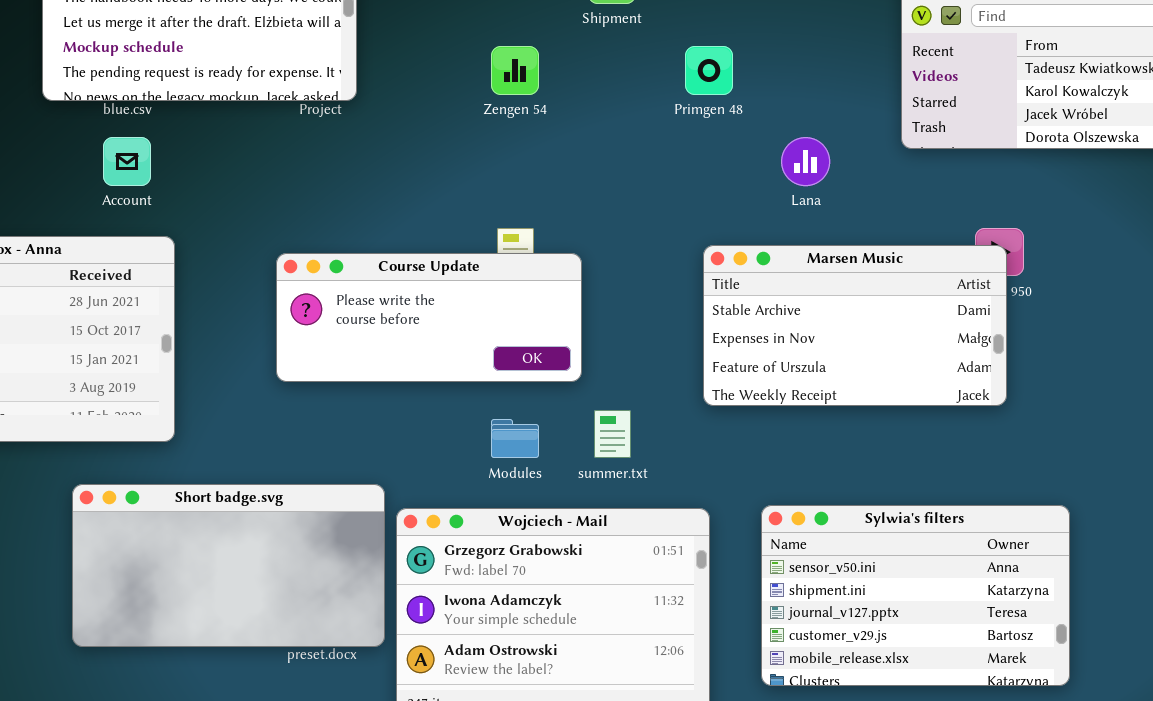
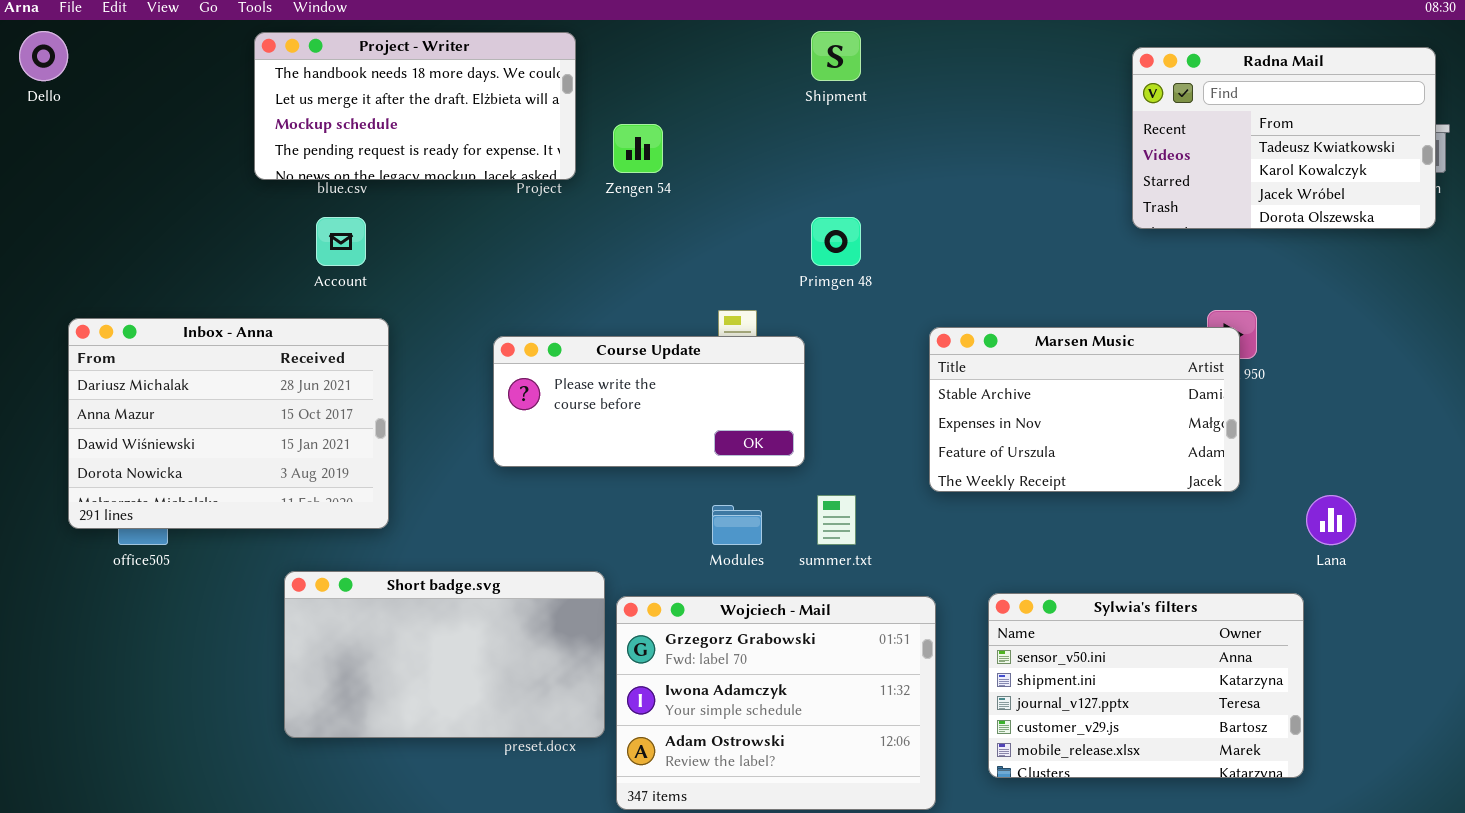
Zengen 54: [491,46,539,95] -> [613,124,663,173], moved
Primgen 48: [685,46,733,95] -> [811,217,861,266], moved
Lana: [781,137,830,186] -> [1306,495,1356,545], moved

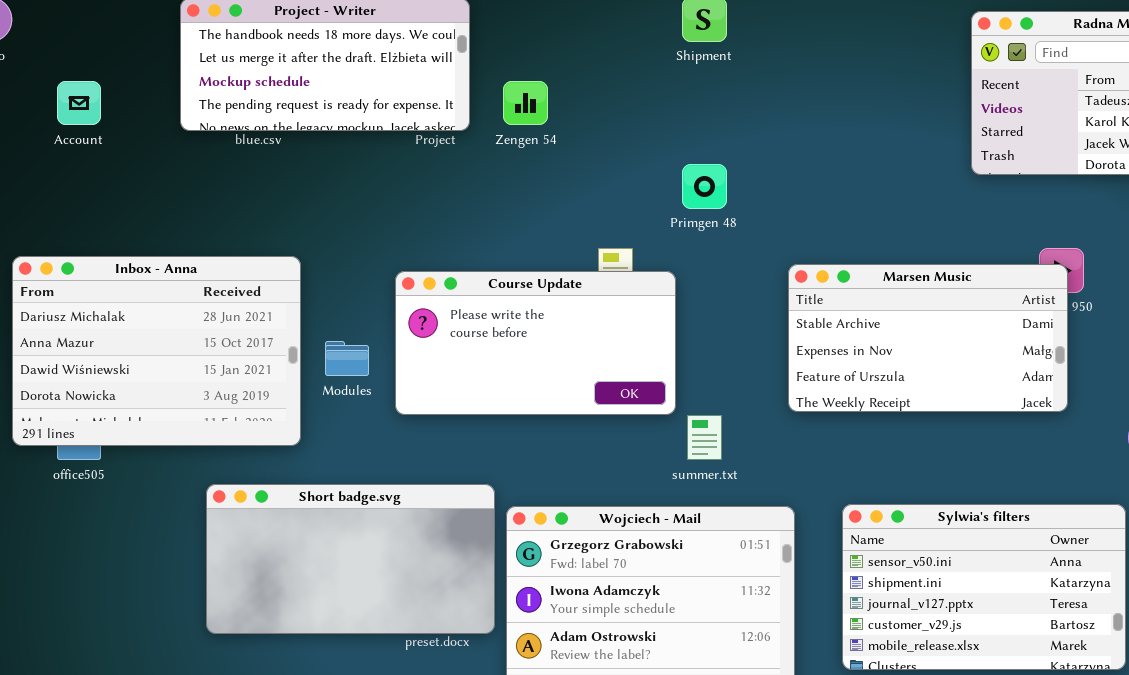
Account: [316,217,366,266] -> [57,81,101,125], moved
Course Update: [493,336,805,467] -> [395,271,676,415], resized
Modules: [712,505,762,545] -> [325,341,369,376], moved

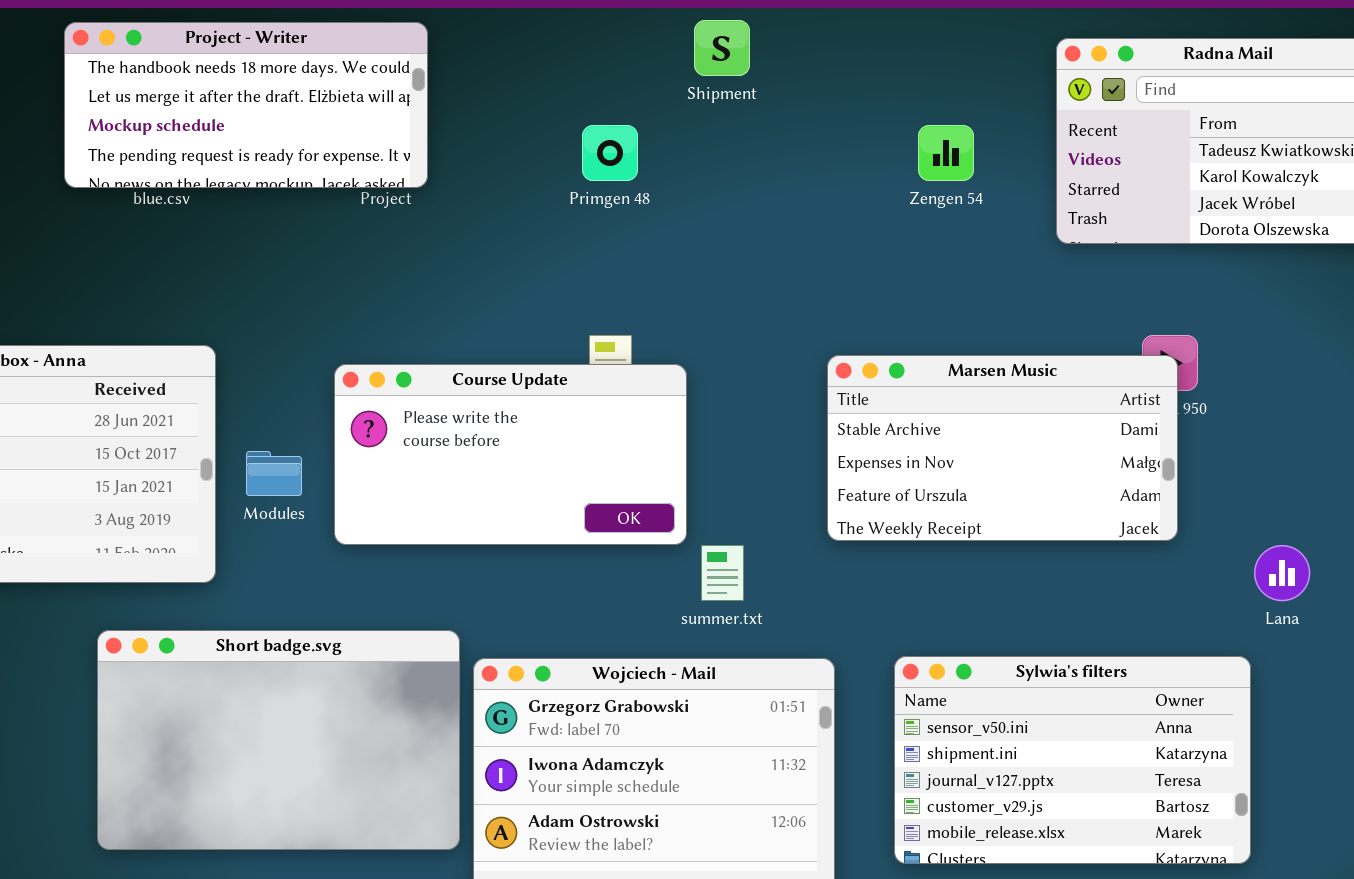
Zengen 54: [503,81,548,125] -> [918,125,974,181], moved
Primgen 48: [682,164,727,209] -> [582,125,638,181], moved
Short badge.svg: [206,484,495,634] -> [97,630,460,850], resized

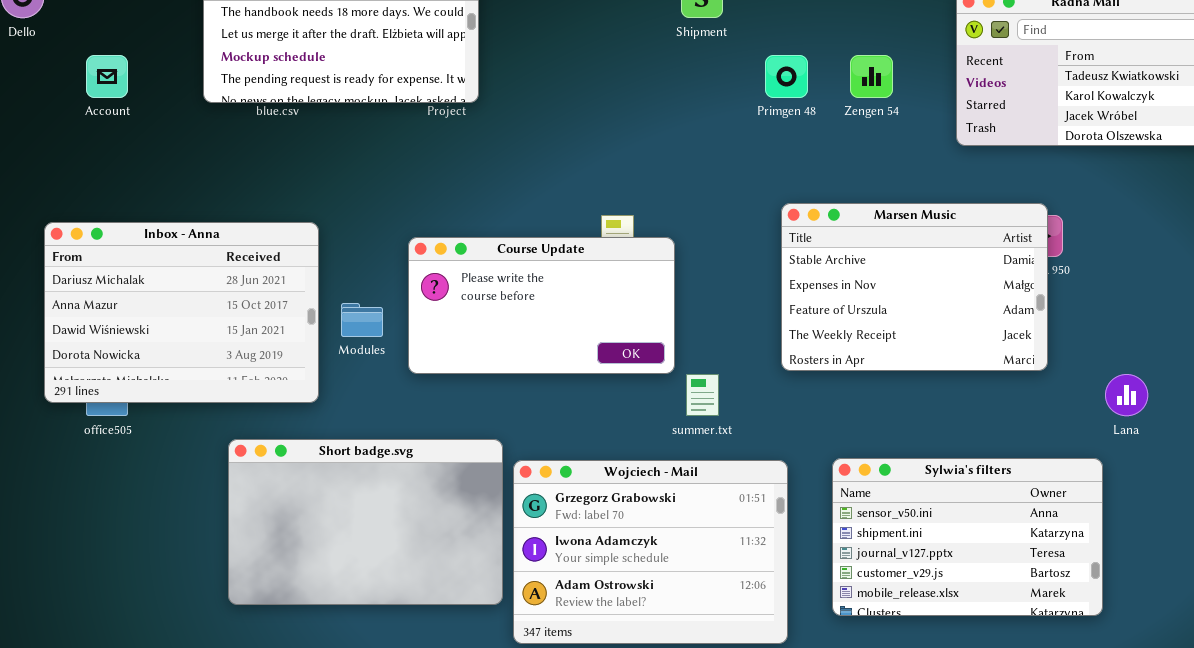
Primgen 48: [582,125,638,181] -> [765,55,808,98], moved
Marsen Music: [827,355,1178,541] -> [781,203,1048,371], resized

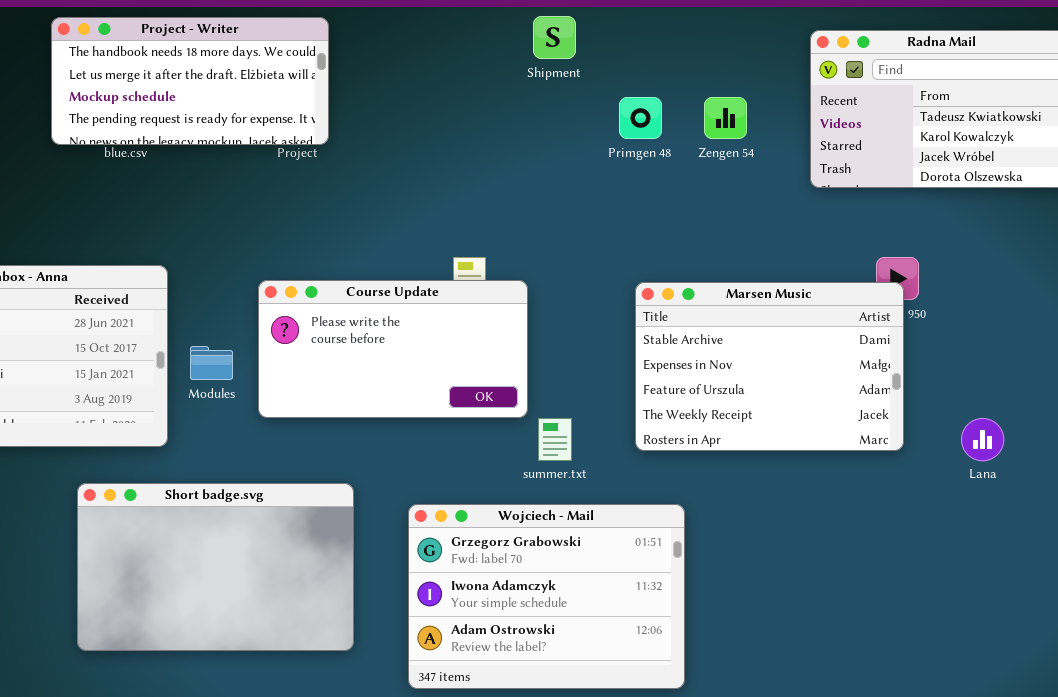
Marsen Music: [781,203,1048,371] -> [635,282,904,451], moved
Sylwia's filters: [832,458,1103,616] -> none, closed
Wojciech - Mail: [513,460,788,644] -> [408,504,685,689], moved

